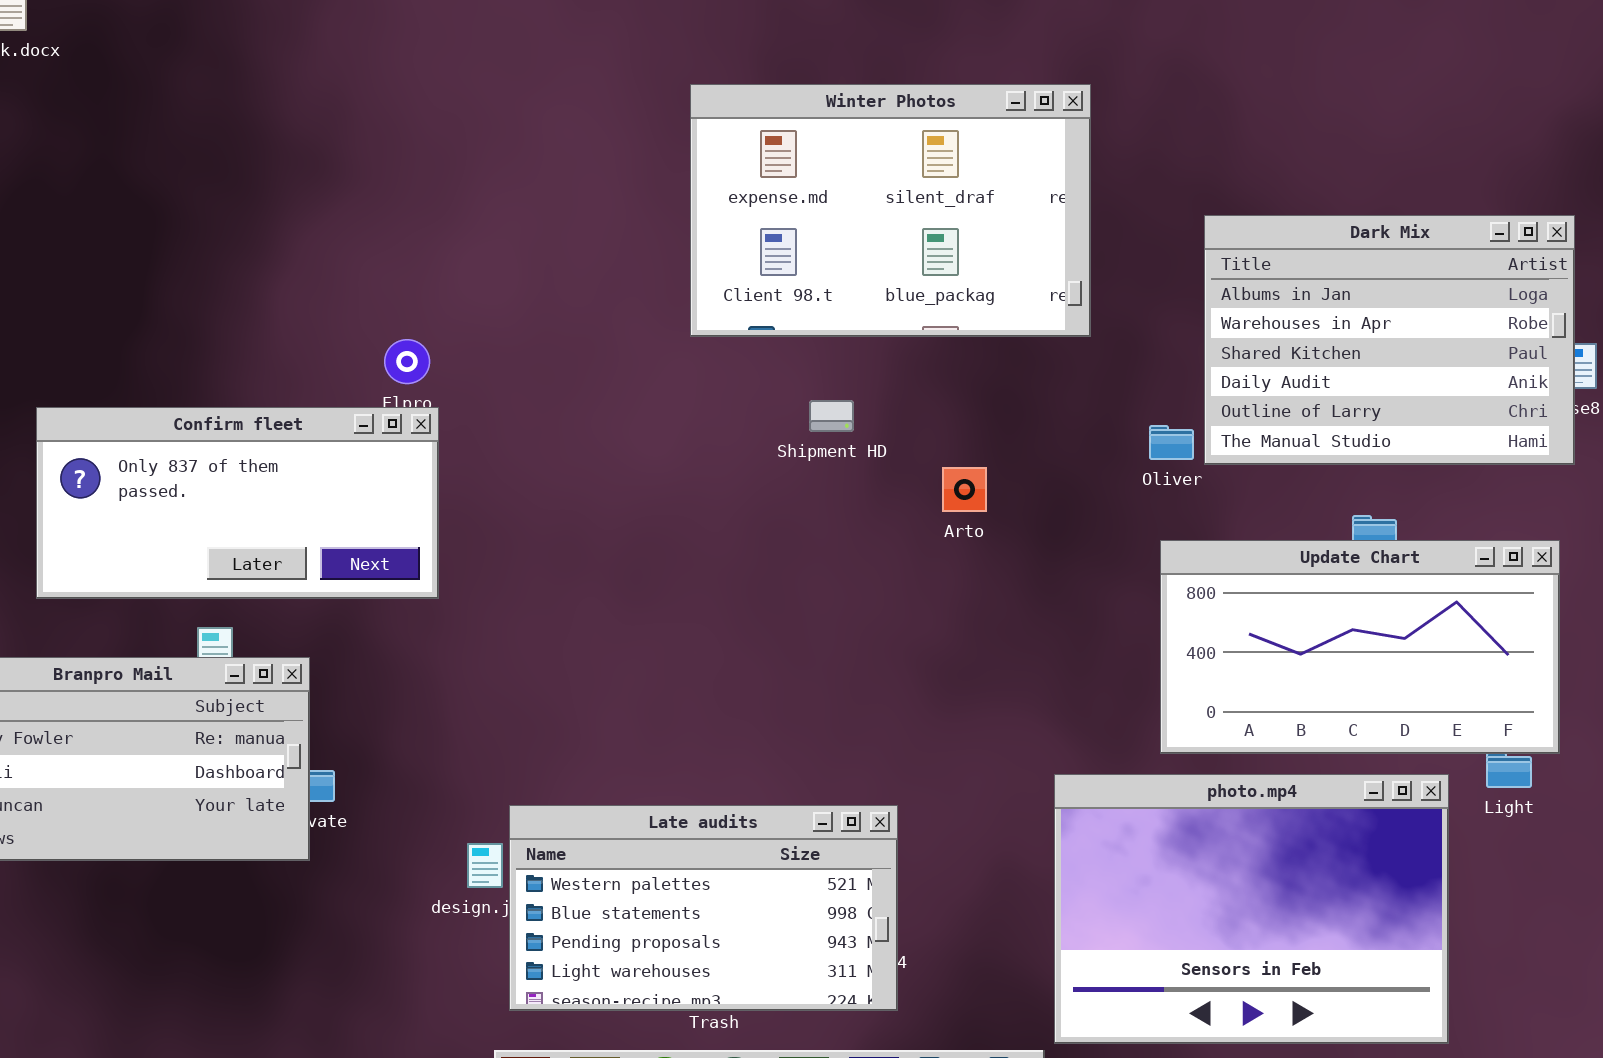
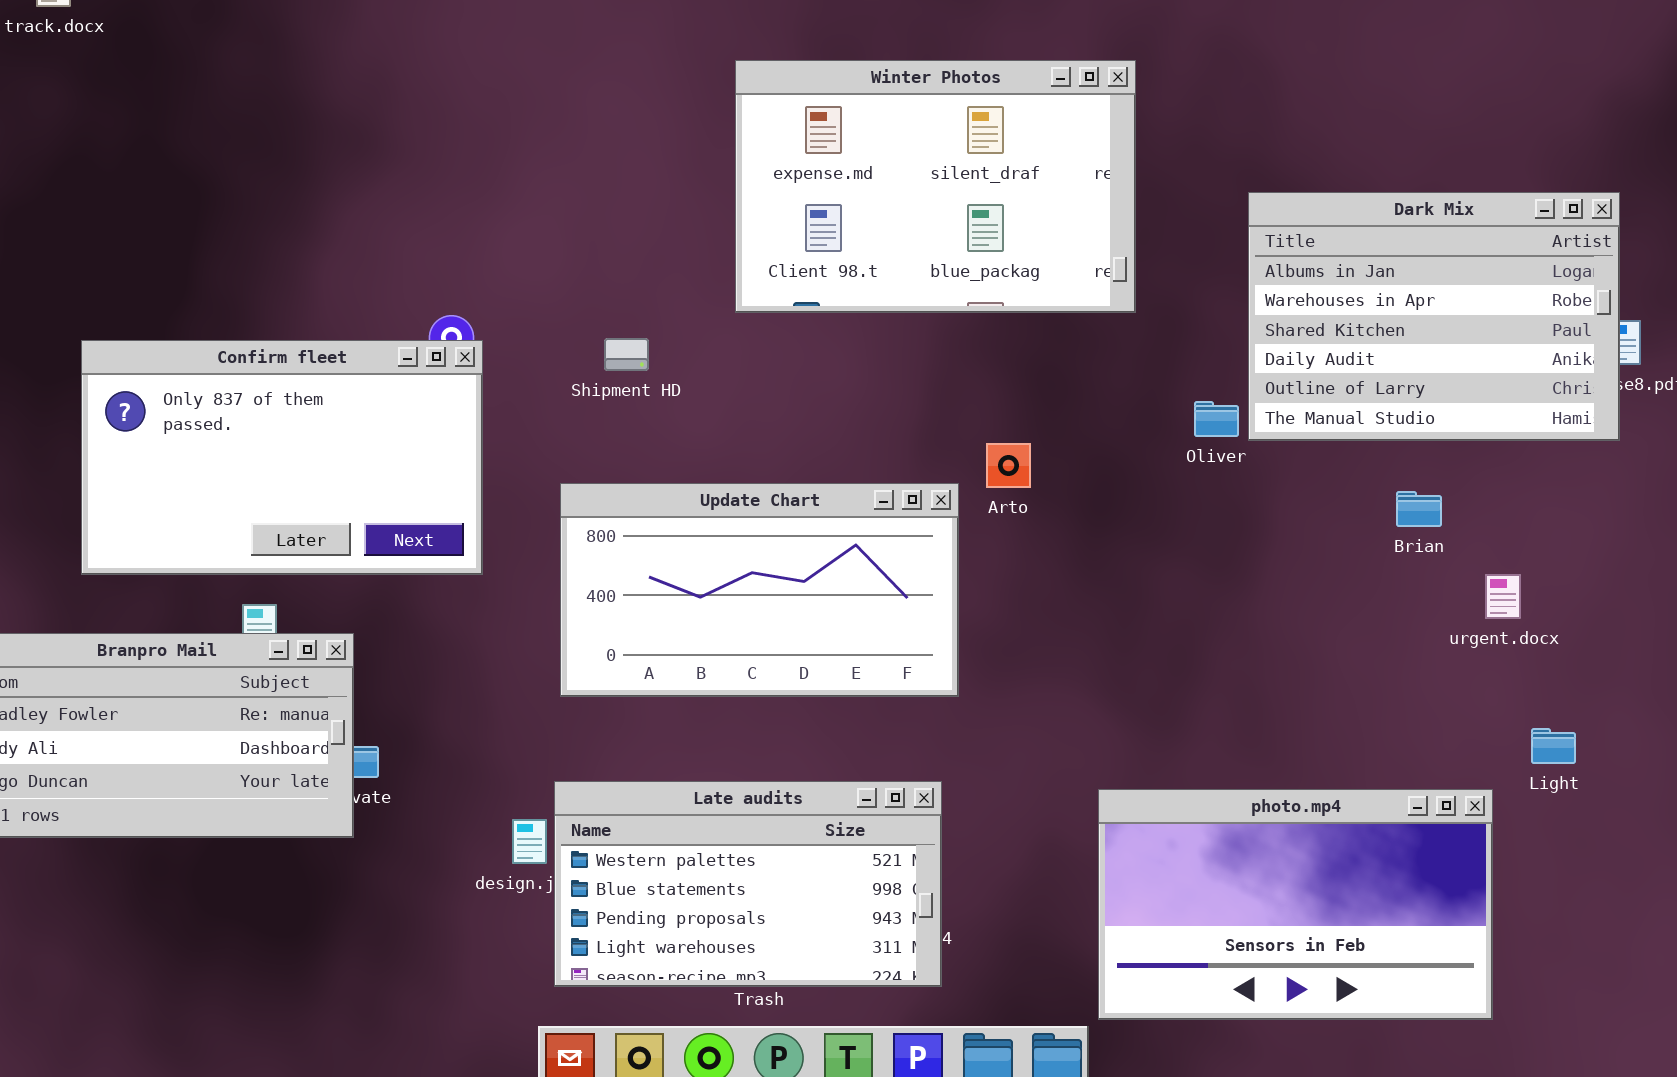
Shipment HD: [809,400,854,432] -> [604,338,649,371], moved
Confirm fleet: [36,407,439,599] -> [81,340,483,575], resized
Update Chart: [1160,540,1560,754] -> [560,483,959,697], moved
photo.mp4: [1054,774,1449,1044] -> [1098,789,1493,1020], resized

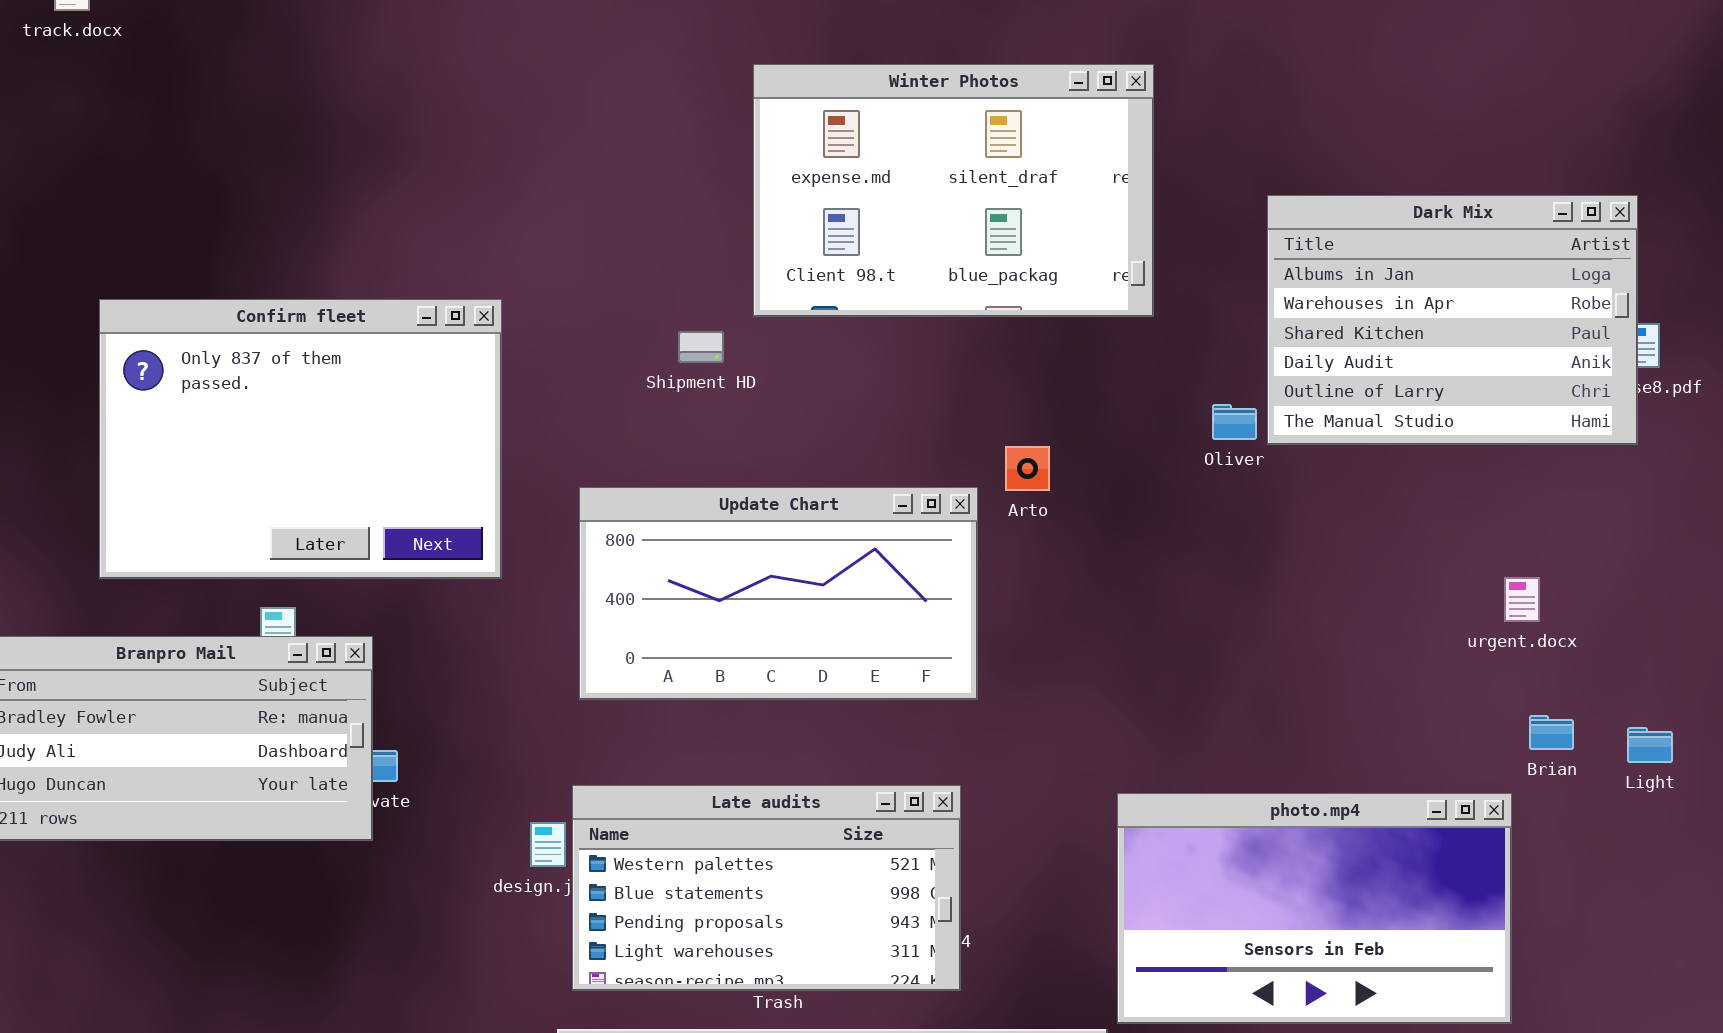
Shipment HD: [604,338,649,371] -> [678,331,724,363], moved
Confirm fleet: [81,340,483,575] -> [99,299,502,579], resized
Brian: [1396,491,1442,527] -> [1529,715,1574,750], moved
Light: [1531,728,1576,764] -> [1627,727,1673,763], moved

